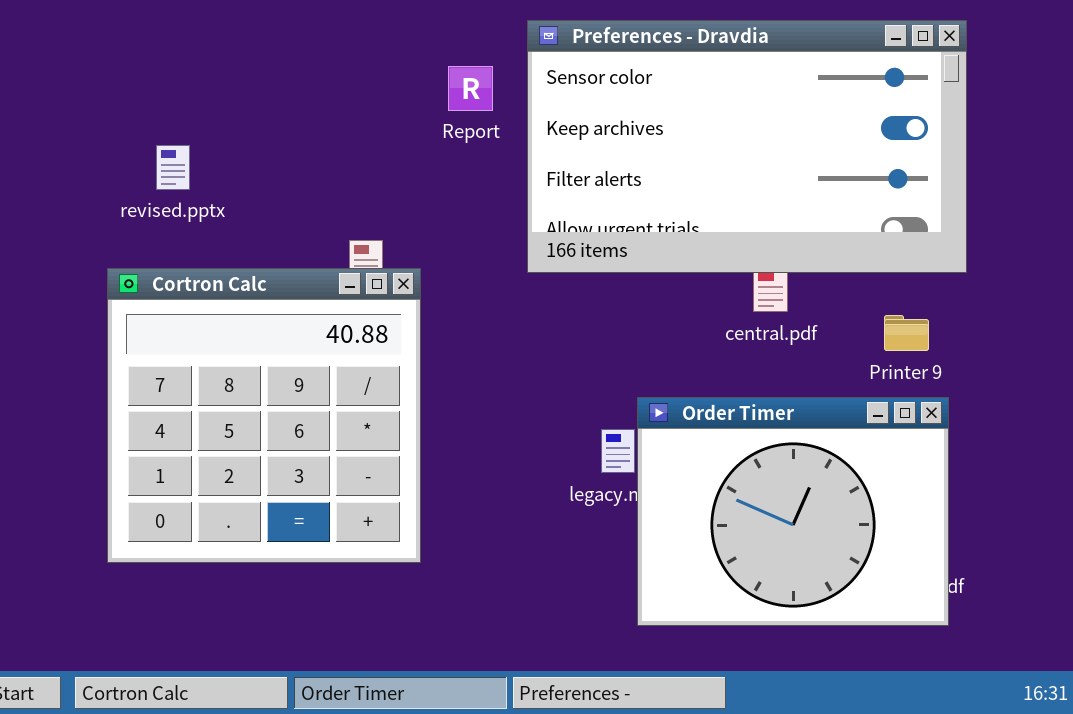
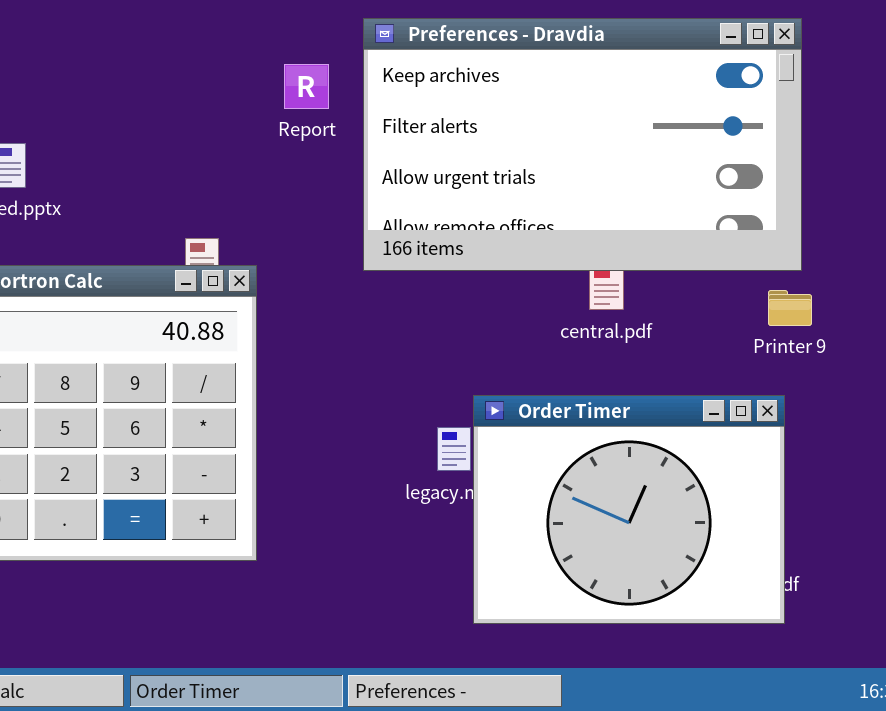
Preferences - Dravdia: [527,20,967,273] -> [363,18,802,271], scrolled down 1 row
Printer 9: [884,315,929,351] -> [768,290,812,326], moved

